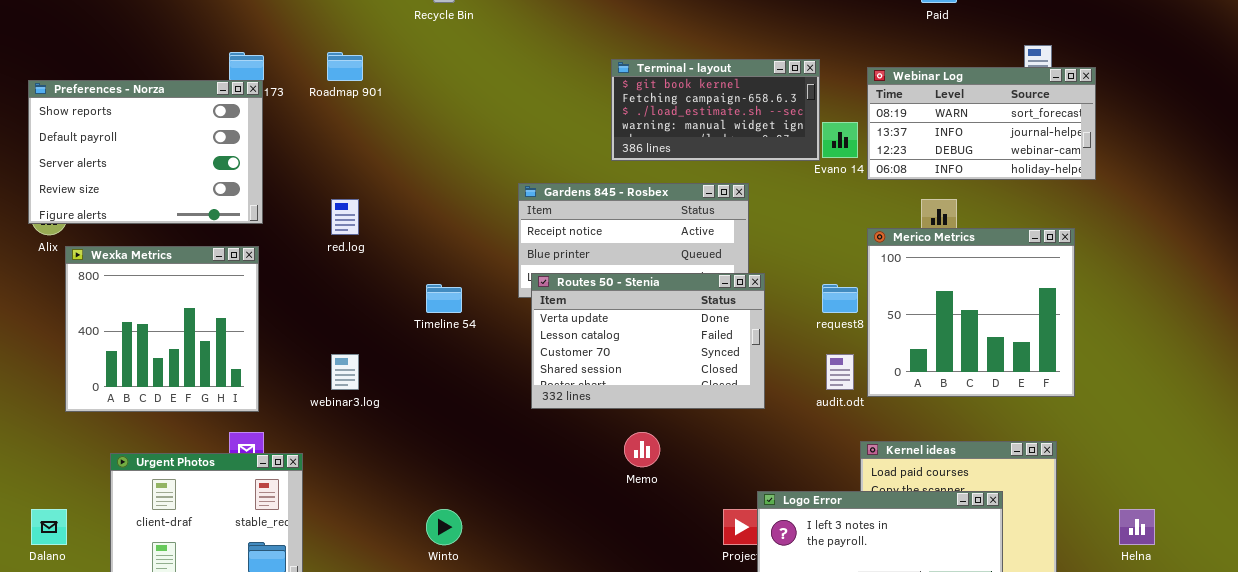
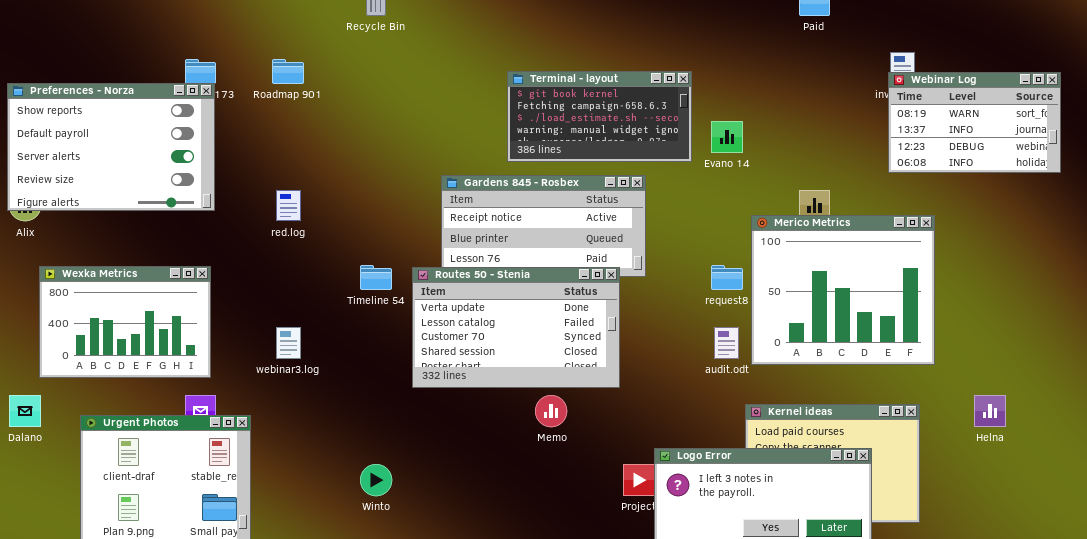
Terminal - layout: [611,59,820,161] -> [507,71,692,162], moved
Webinar Log: [867,67,1096,180] -> [888,72,1061,173], moved, resized
Wexka Metrics: [65,246,259,412] -> [39,266,211,378], resized
Routes 50 - Stenia: [531,273,765,409] -> [412,267,620,388], moved
Dalano: [31,509,67,545] -> [9,395,41,427], moved
Helna: [1119,509,1155,545] -> [974,395,1006,427], moved

